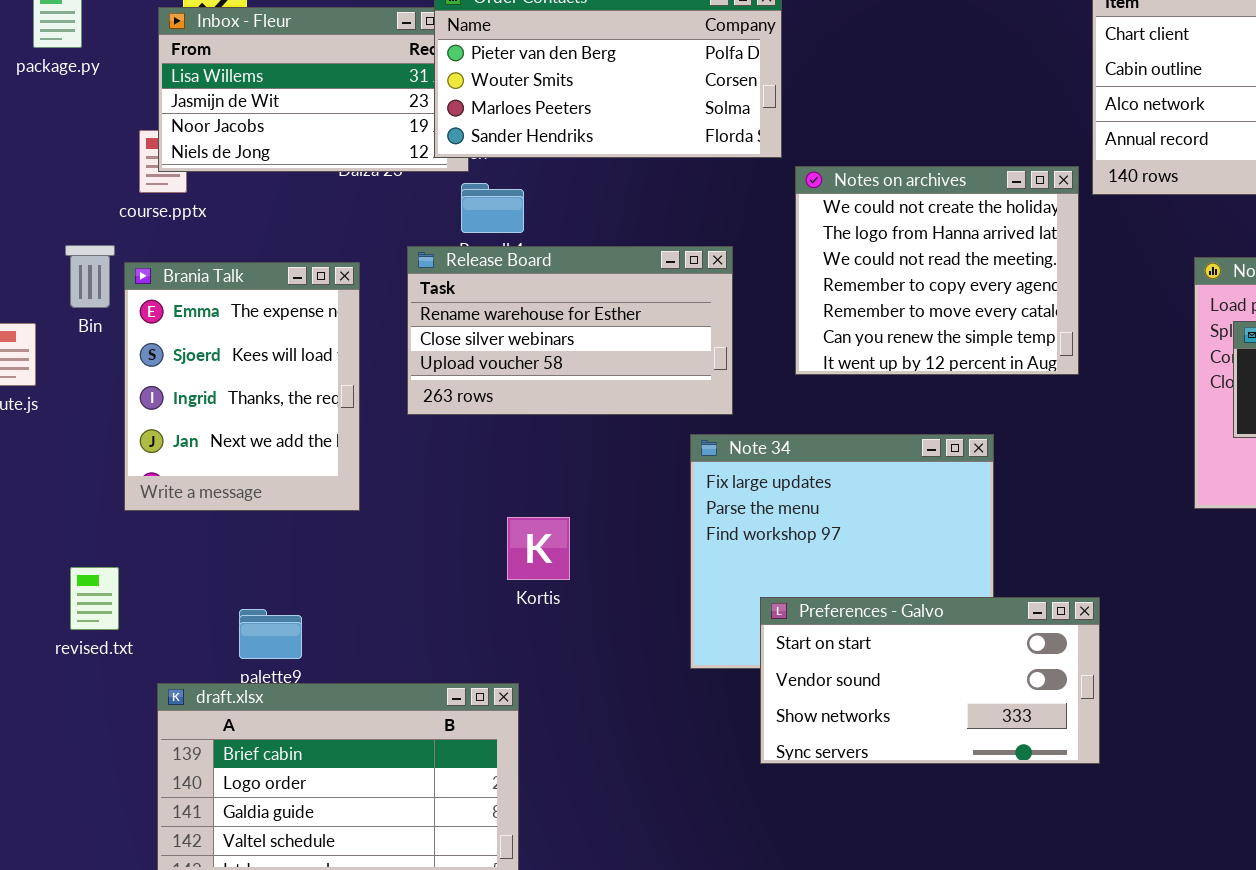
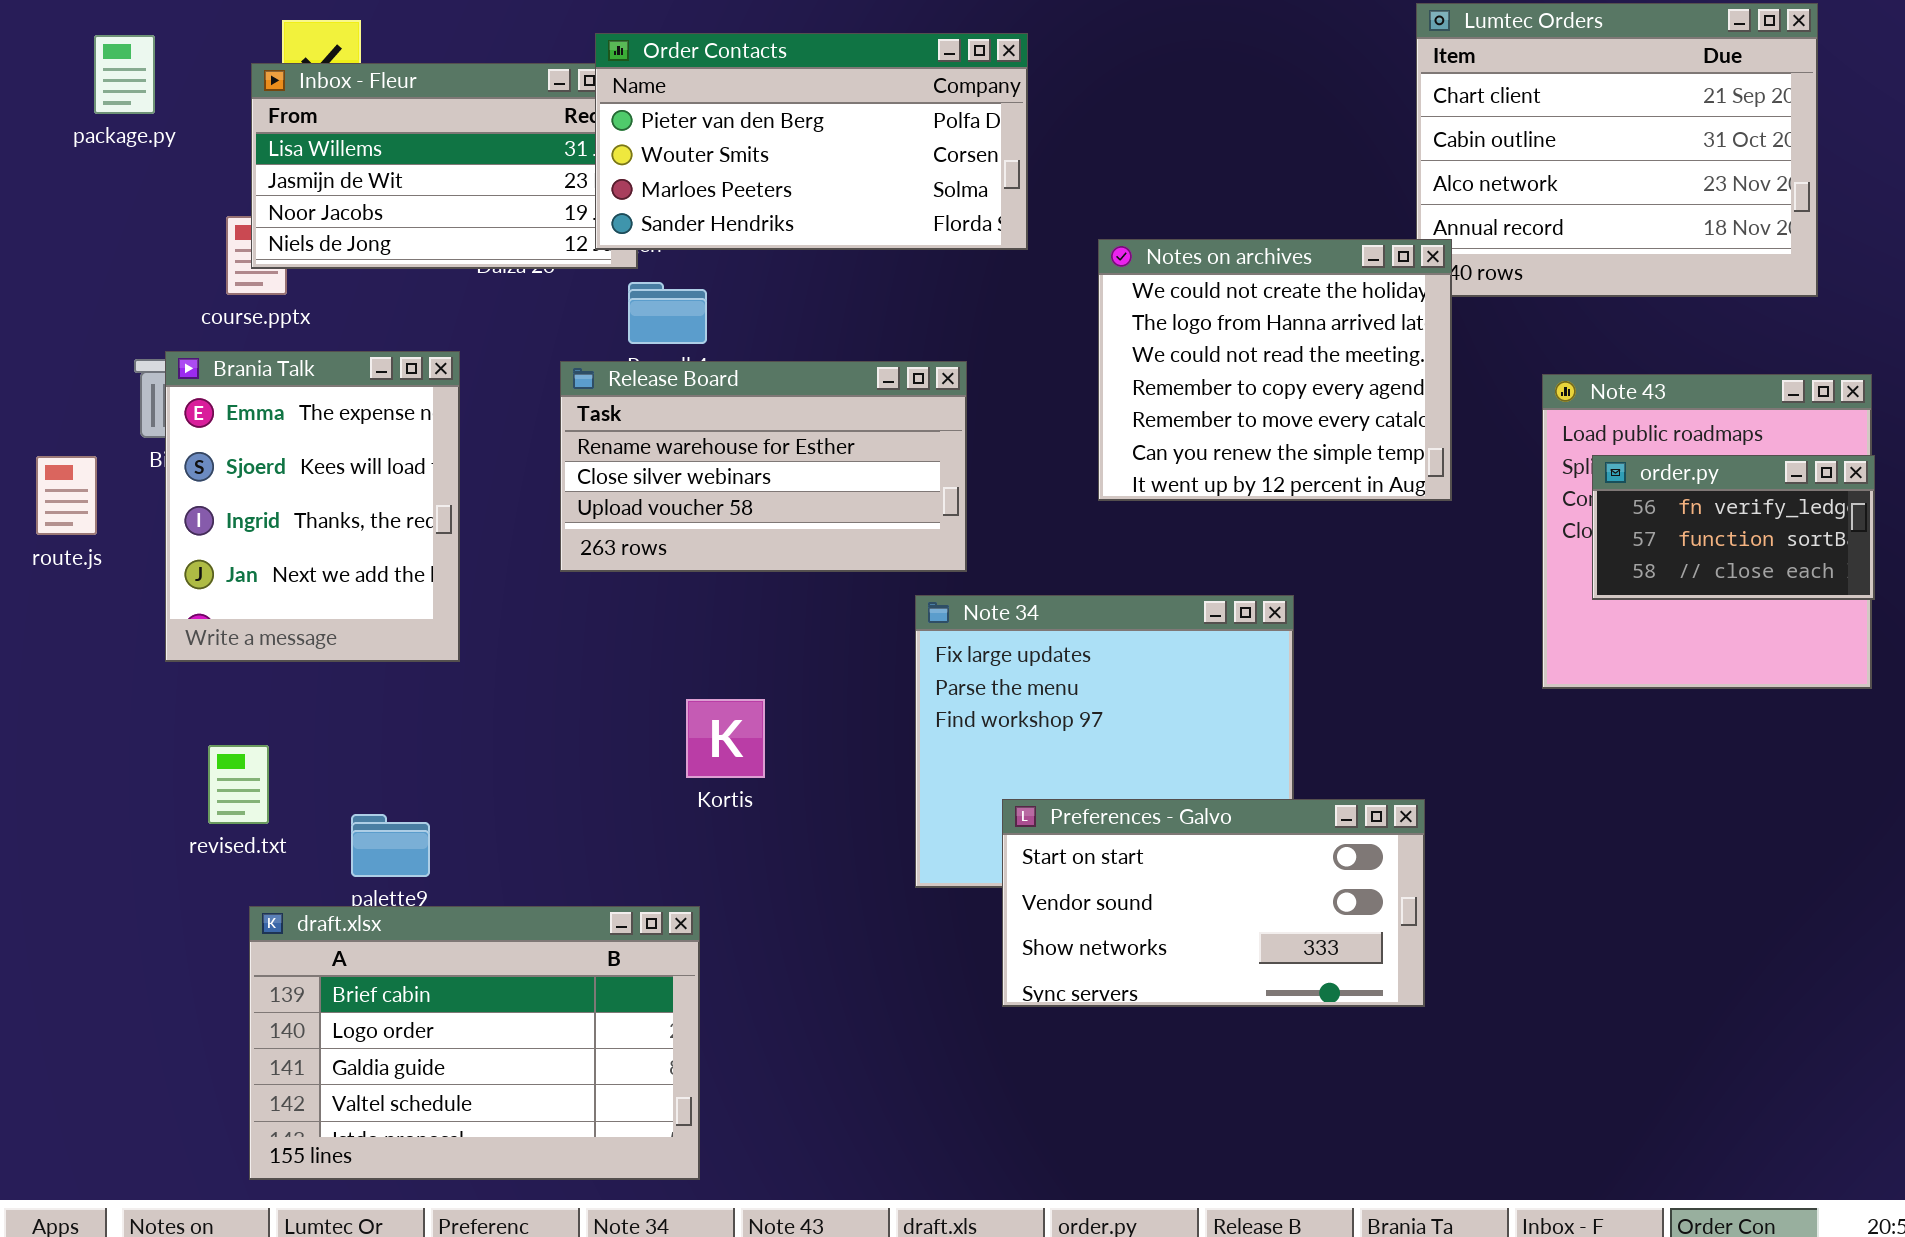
Notes on archives: [795,166,1079,375] -> [1098,239,1452,501], moved
Brania Talk: [124,262,360,511] -> [165,351,460,662], moved
revised.txt: [70,567,119,630] -> [208,745,269,824], moved

